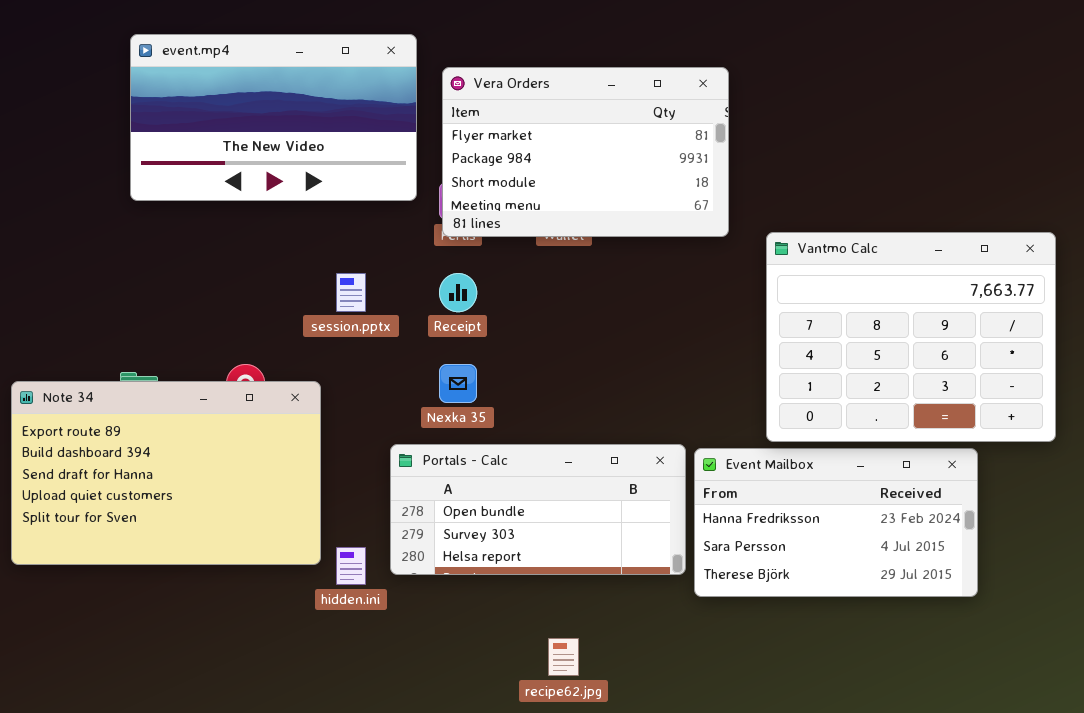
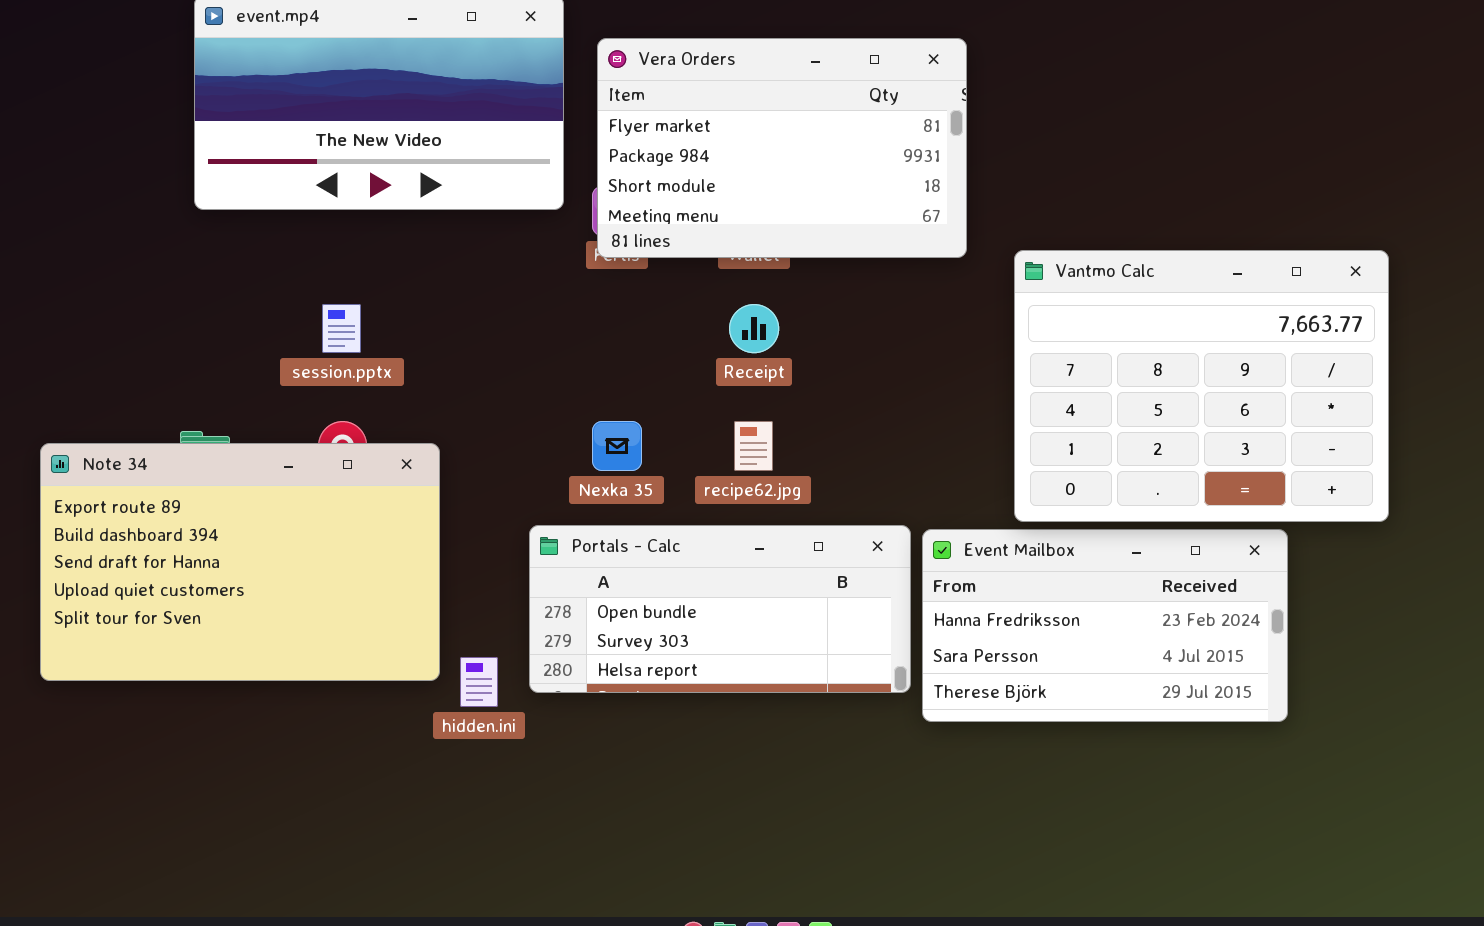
session.pptx: [336,273,366,312] -> [322,304,361,353], moved
Receipt: [439,273,477,312] -> [729,304,779,353], moved
recipe62.jpg: [548,638,579,676] -> [734,421,773,471], moved

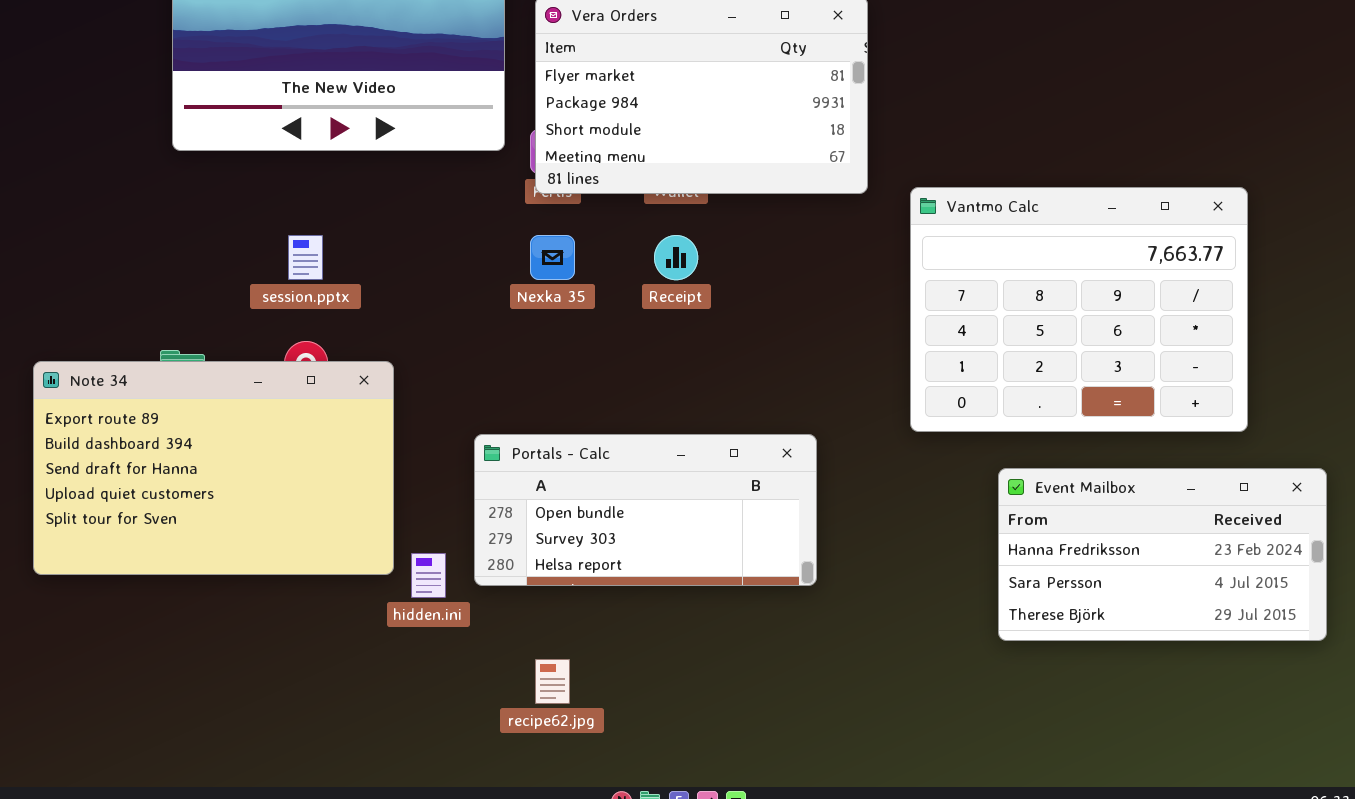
Nexka 35: [592,421,642,471] -> [530,235,575,280], moved
recipe62.jpg: [734,421,773,471] -> [535,659,570,704], moved
Event Mailbox: [922,529,1288,722] -> [998,468,1327,641], moved

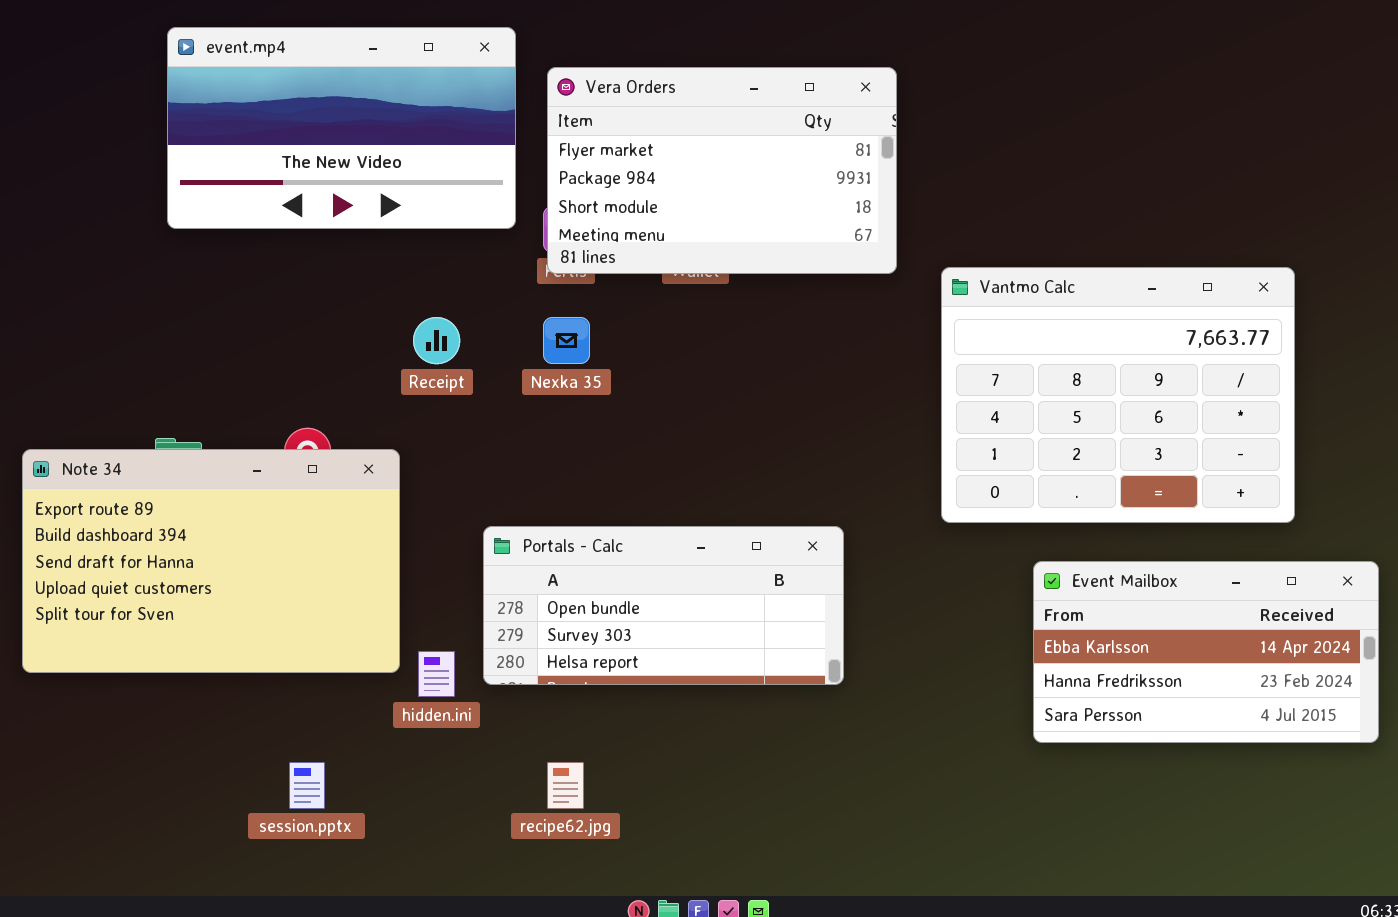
session.pptx: [288,235,323,280] -> [289,762,325,809], moved
Receipt: [654,235,698,280] -> [413,317,460,364], moved
Event Mailbox: [998,468,1327,641] -> [1033,561,1379,743], scrolled up 1 row

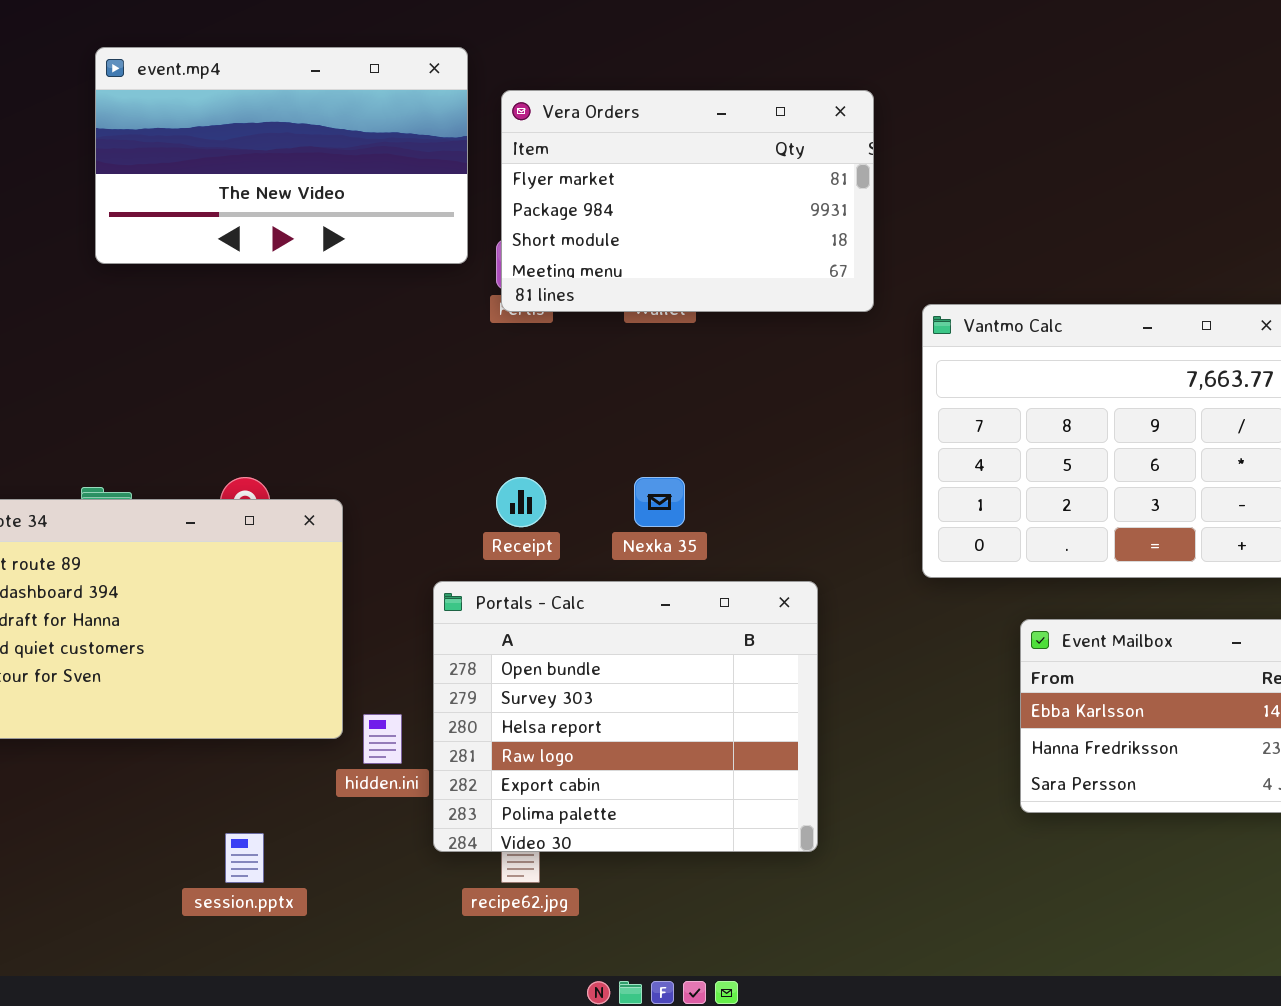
Receipt: [413,317,460,364] -> [496,477,546,527], moved
Nexka 35: [543,317,590,364] -> [634,477,685,527], moved
Portals - Calc: [483,526,844,685] -> [433,581,818,852], resized

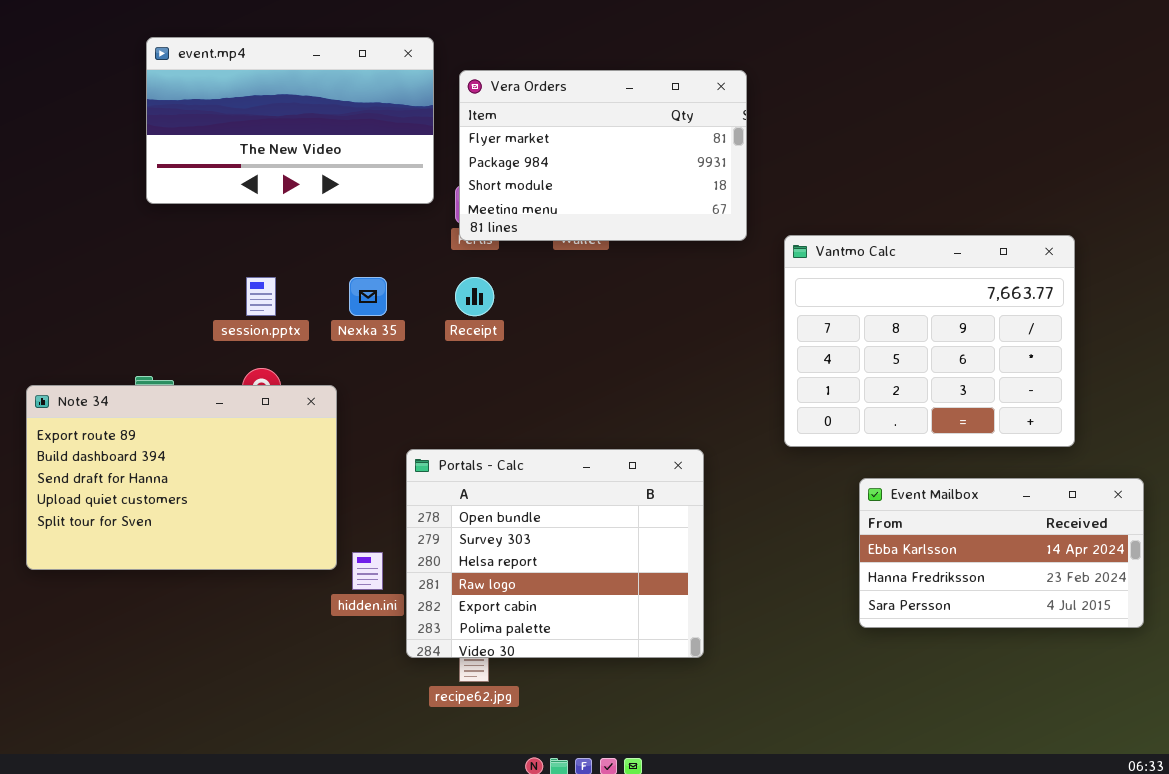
Receipt: [496,477,546,527] -> [455,277,494,316], moved
Nexka 35: [634,477,685,527] -> [349,277,387,316], moved
session.pptx: [225,833,264,883] -> [246,277,276,316], moved

